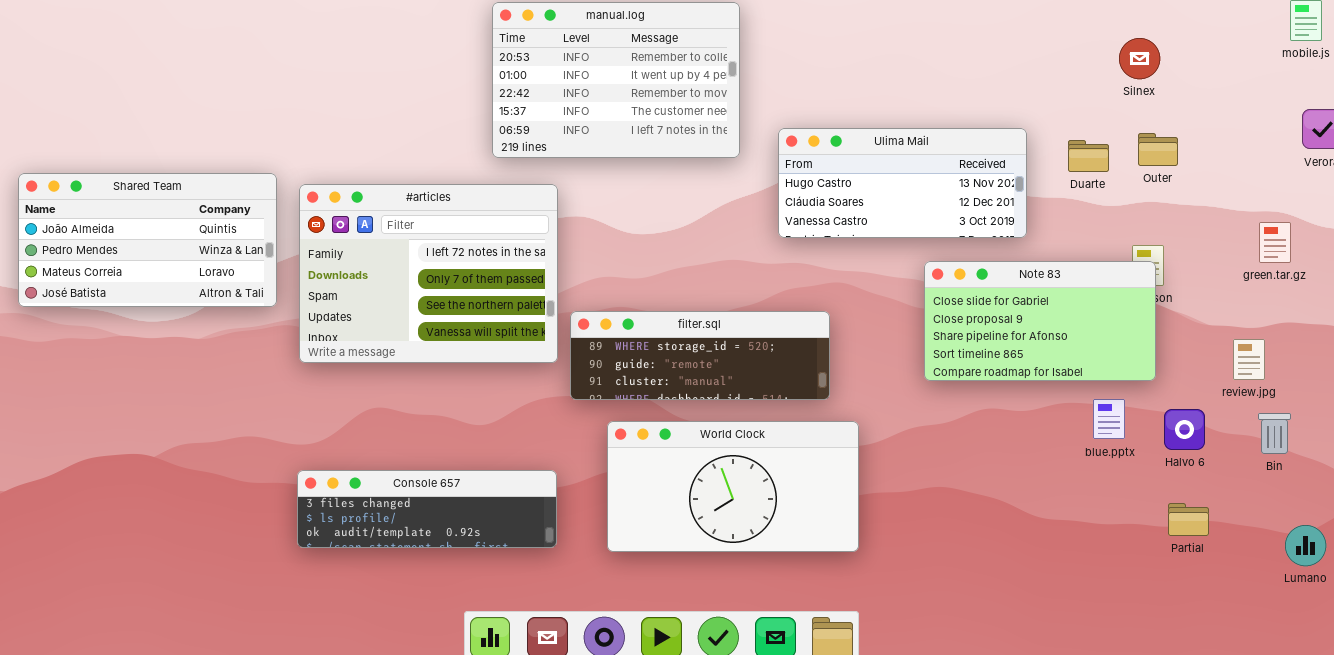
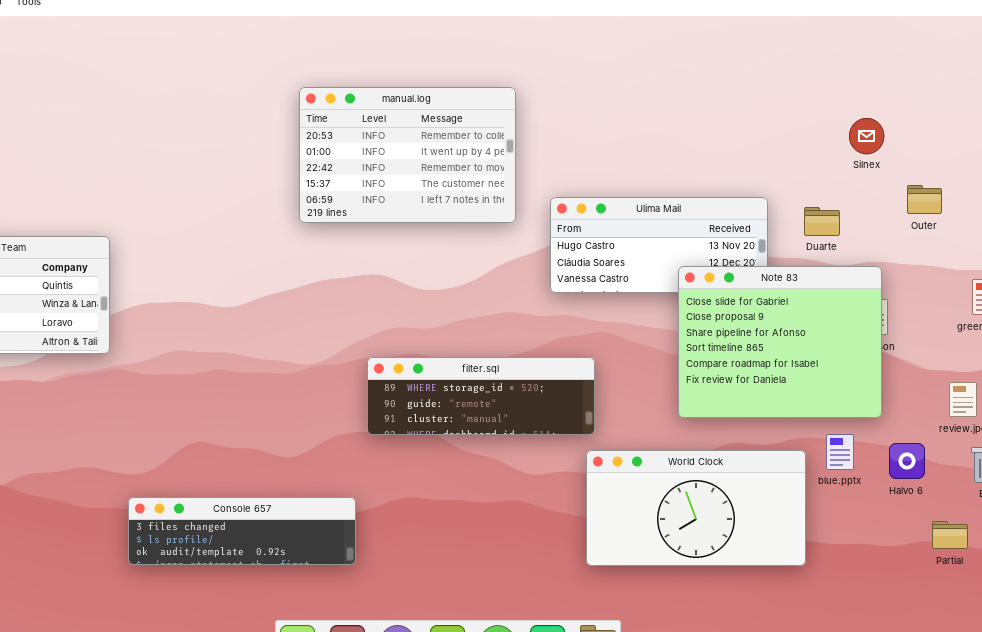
Outer: [1138,133,1178,166] -> [907,185,942,214], moved
#articles: [299,184,558,363] -> none, closed
Note 83: [924,261,1156,381] -> [678,266,882,418], resized
World Clock: [607,421,859,552] -> [586,450,806,566], moved
Partial: [1168,503,1209,536] -> [932,521,968,549], moved

